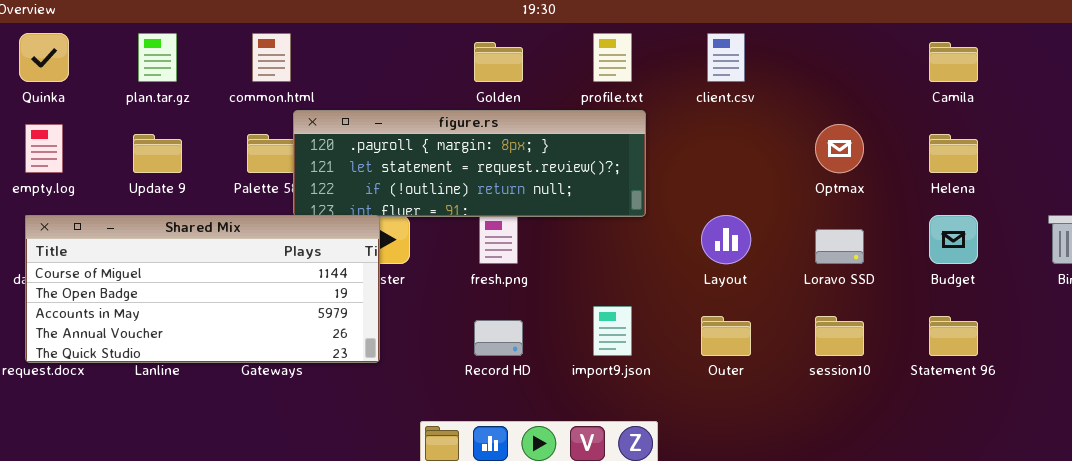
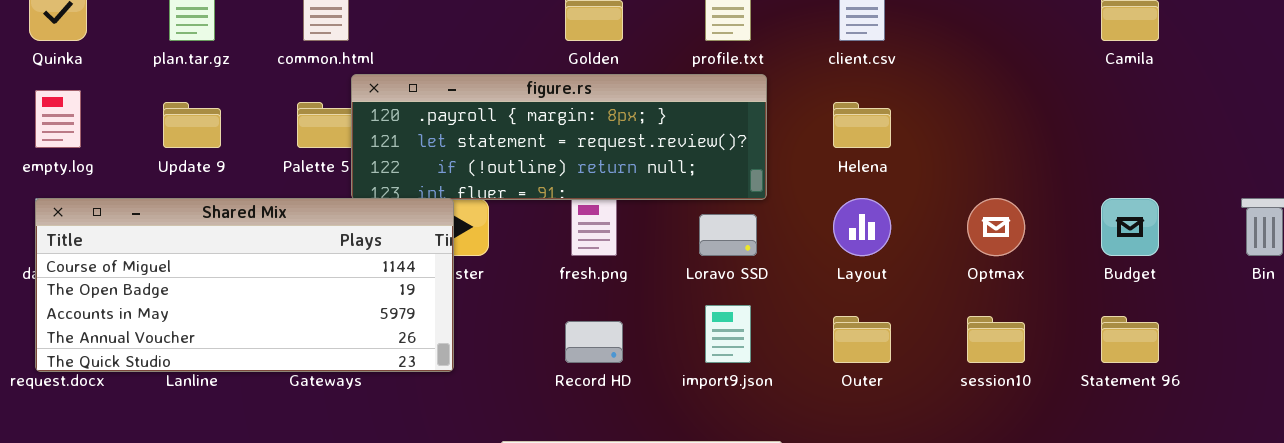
Optmax: [815,124,864,173] -> [967,198,1025,256], moved
Helena: [929,134,978,173] -> [833,102,891,148], moved
Loravo SSD: [815,229,864,264] -> [699,214,757,256], moved

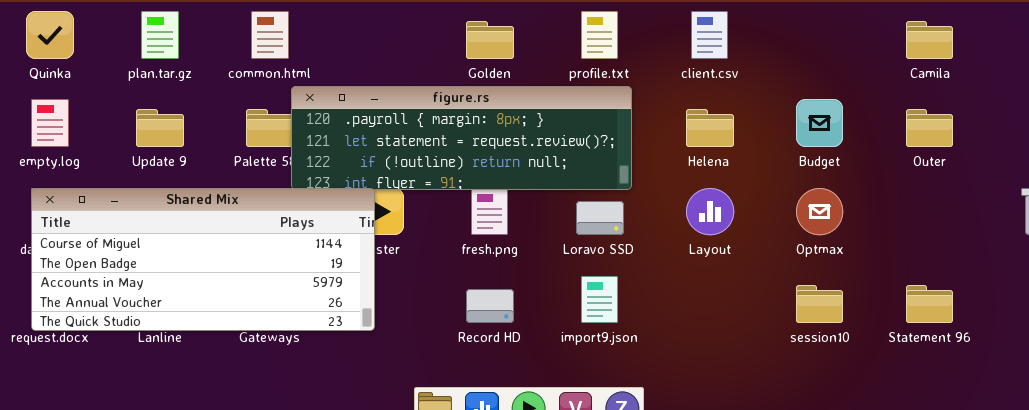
Budget: [1101,198,1159,256] -> [796,99,843,147], moved
Outer: [833,316,891,363] -> [906,109,953,147], moved

